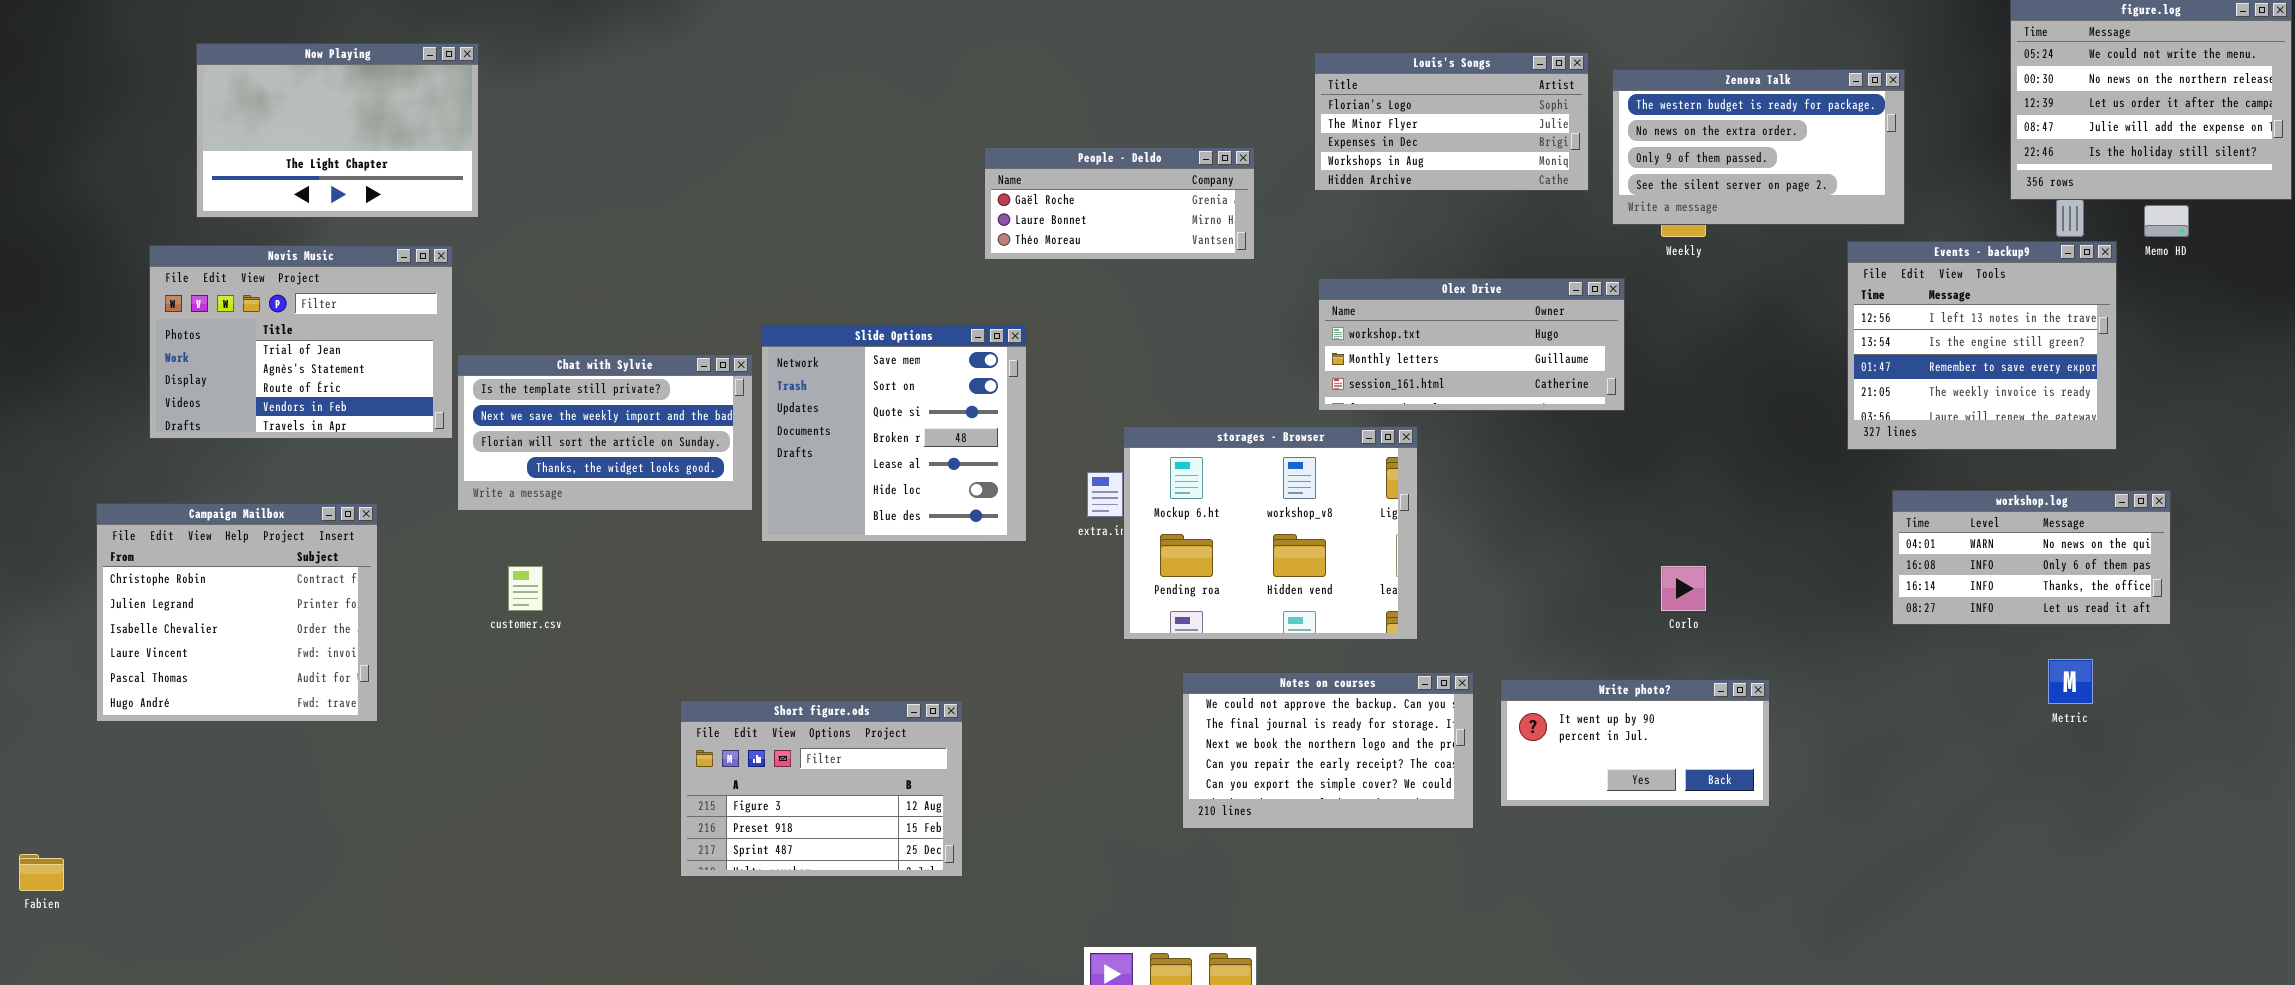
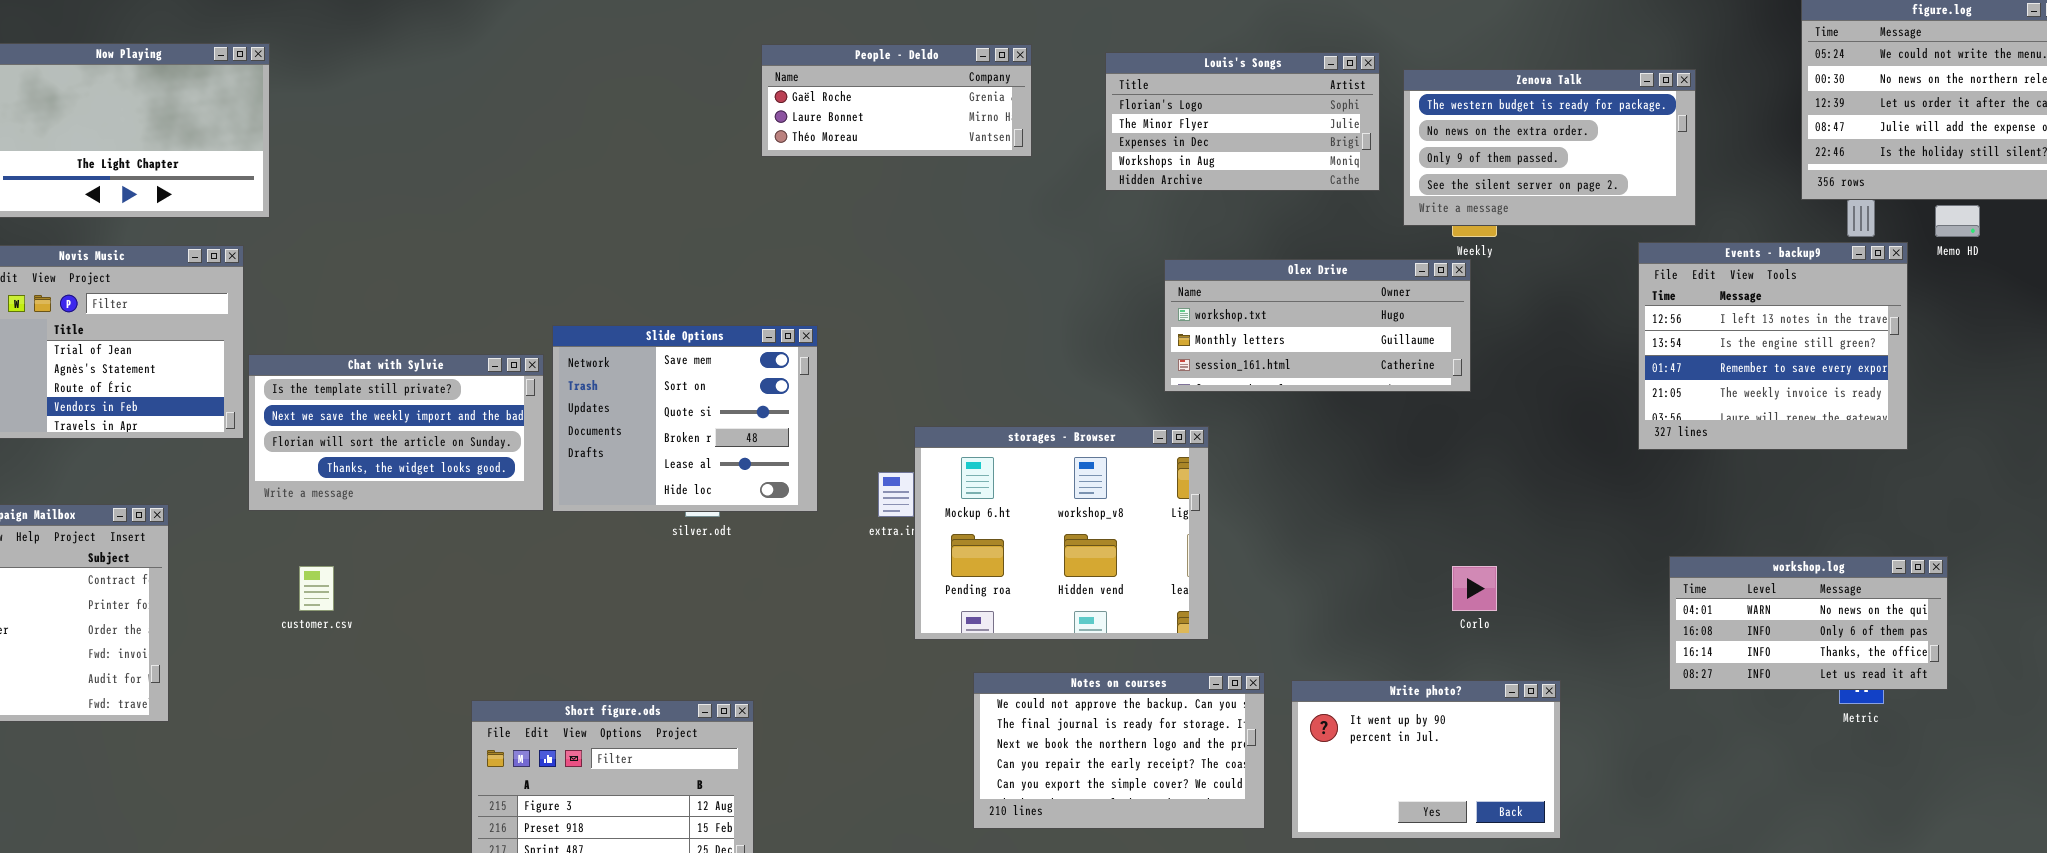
People - Deldo: [984,147,1255,260] -> [761,44,1032,157], moved
Olex Drive: [1318,278,1625,411] -> [1164,259,1471,392], moved
Slide Options: [761,325,1027,542] -> [552,325,818,512], resized
workshop.log: [1892,490,2171,625] -> [1669,556,1948,690], moved
Write photo?: [1500,679,1770,807] -> [1291,680,1561,839], resized

